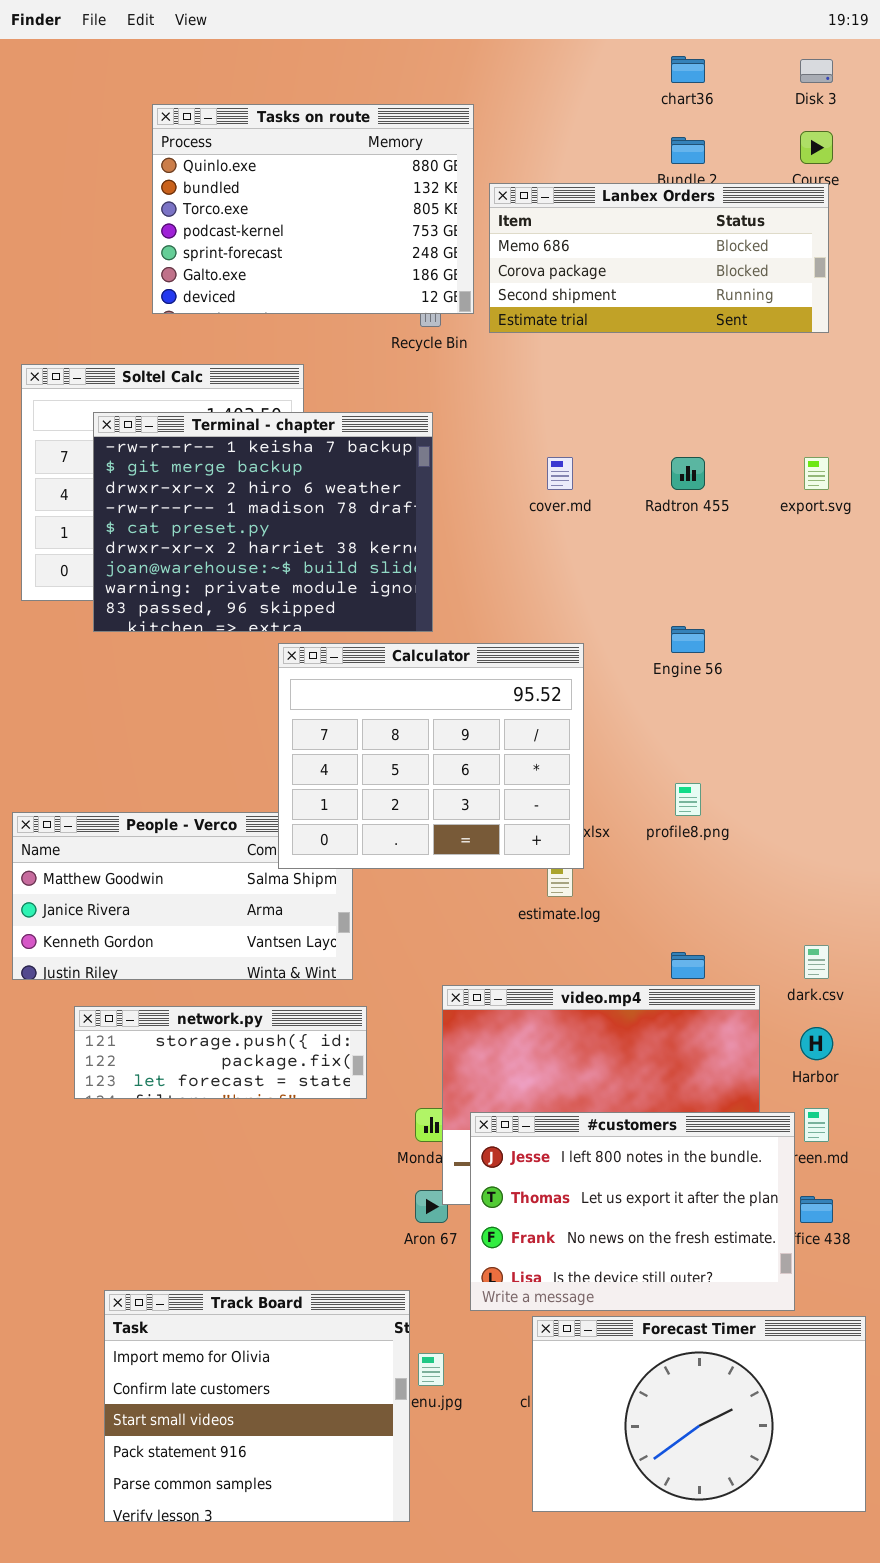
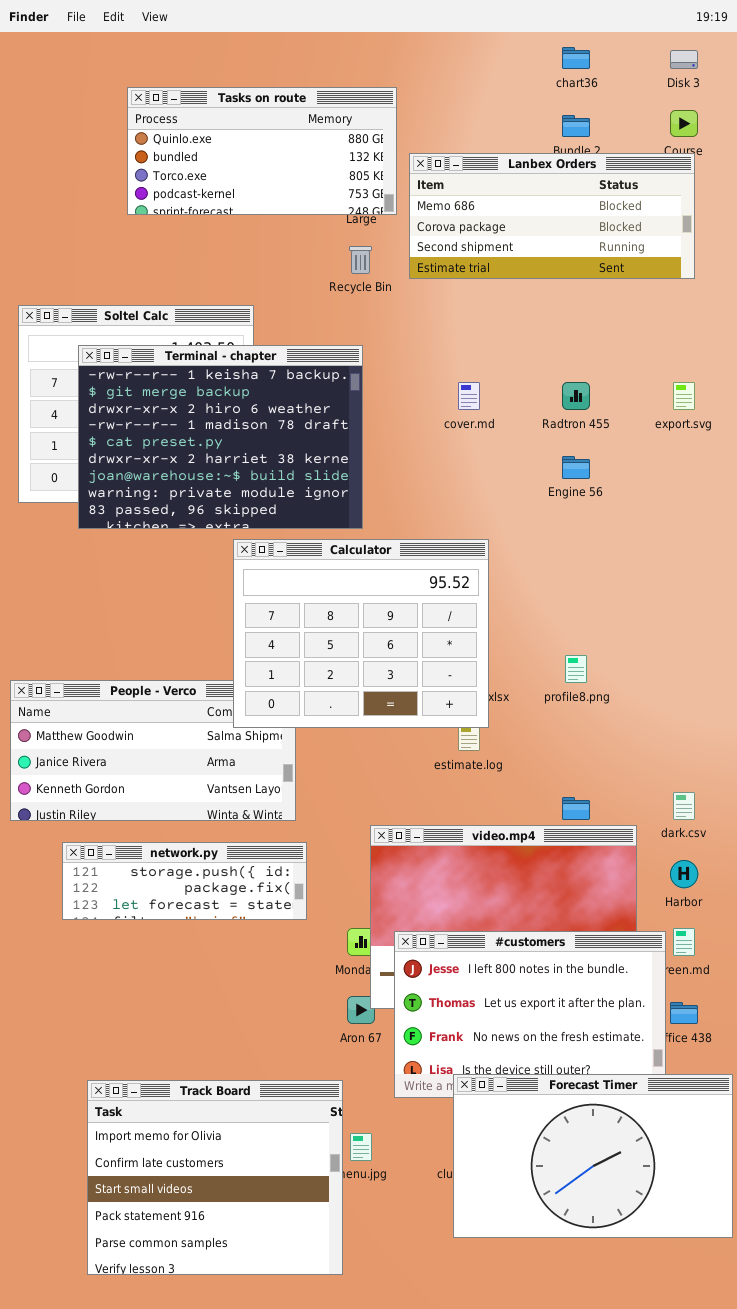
Tasks on route: [152,104,474,314] -> [127,87,397,215], resized
Engine 56: [671,626,705,653] -> [562,456,590,479], moved
Forecast Timer: [532,1316,866,1512] -> [453,1074,733,1238], moved

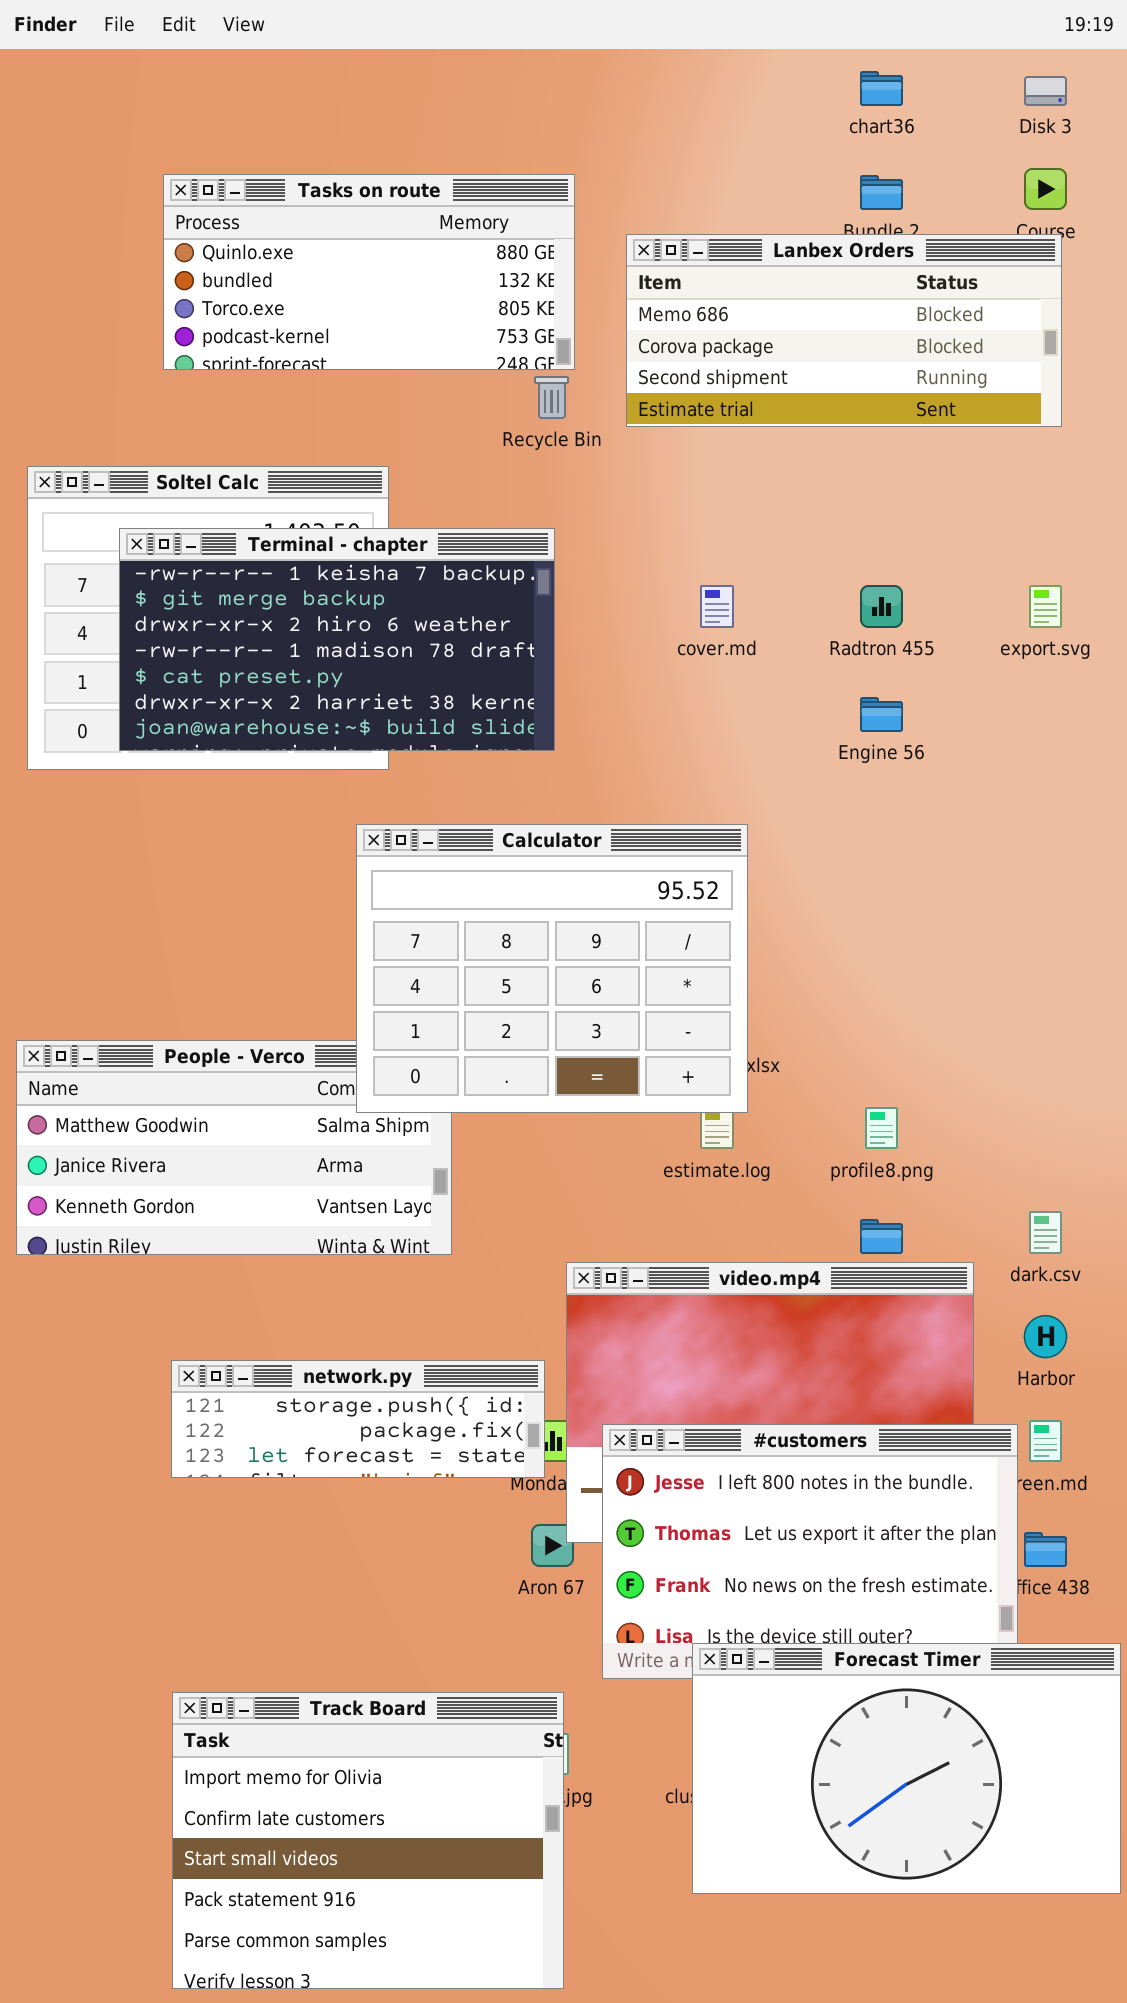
Tasks on route: [127,87,397,215] -> [163,174,575,370], moved
Terminal - chapter: [78,345,363,529] -> [119,528,555,751], resized
profile8.png: [565,655,587,683] -> [865,1107,898,1149], moved
network.py: [62,842,307,920] -> [171,1360,545,1478], moved
Track Board: [87,1080,343,1275] -> [172,1692,564,1989], moved

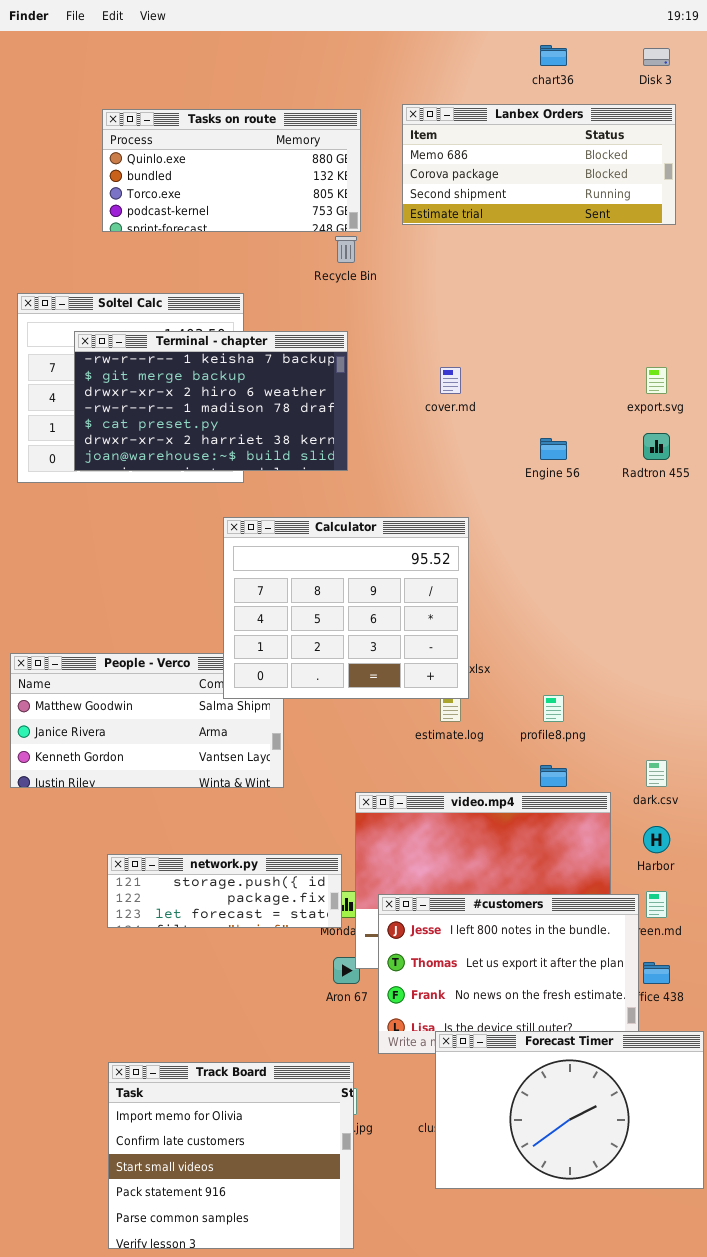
Lanbex Orders: [626,234,1062,427] -> [402,104,676,225], moved
Radtron 455: [860,585,903,628] -> [643,433,670,460], moved

